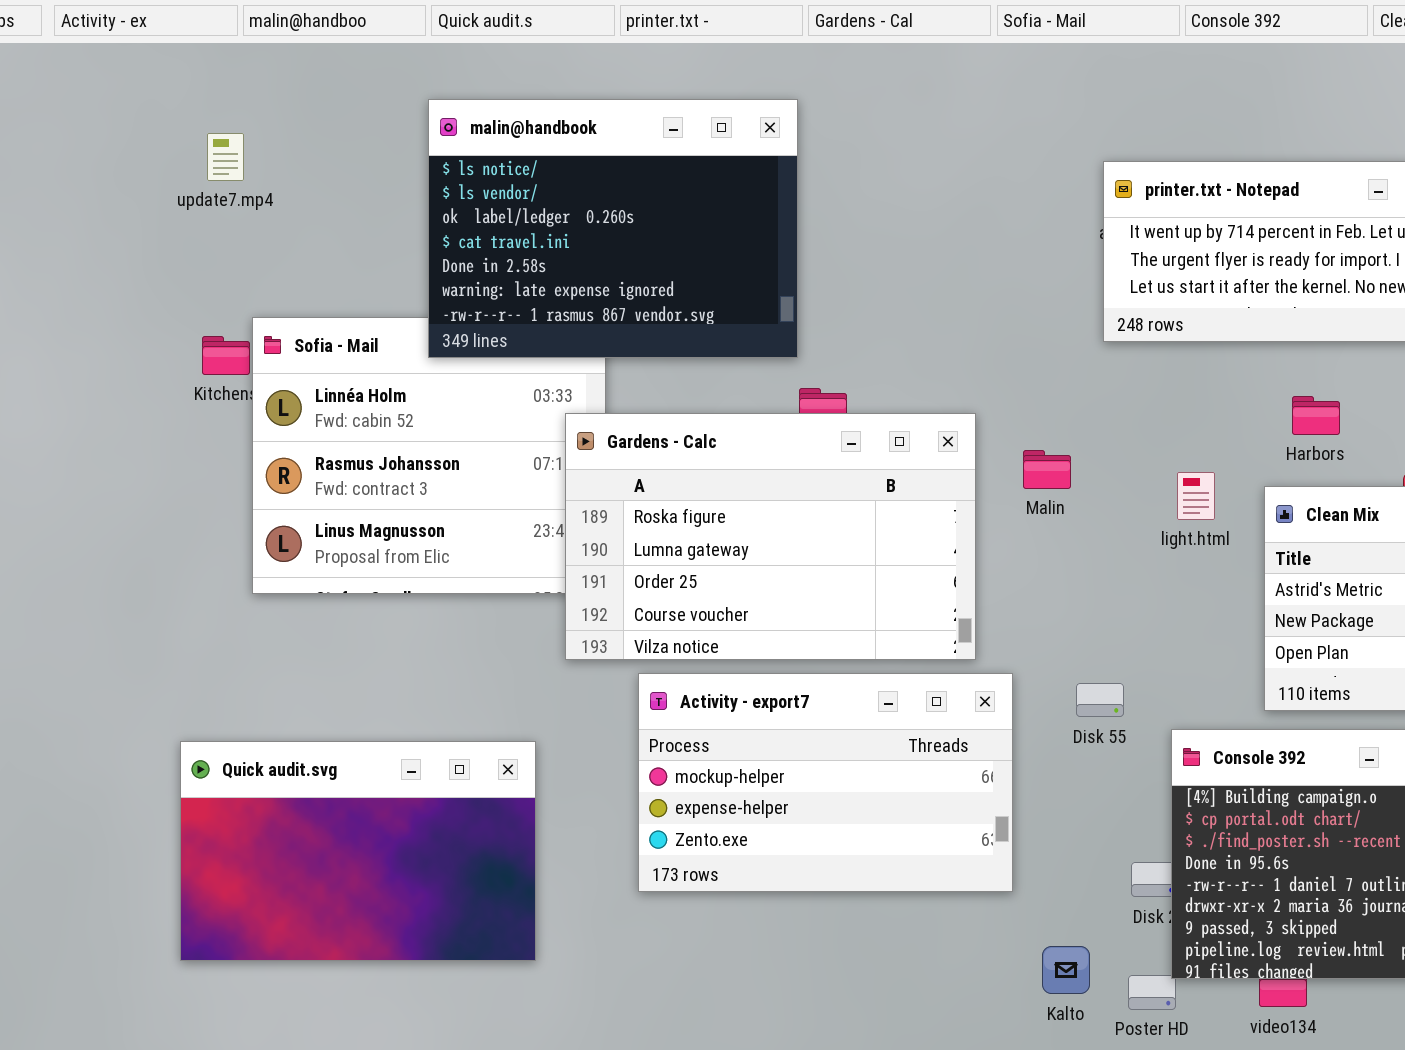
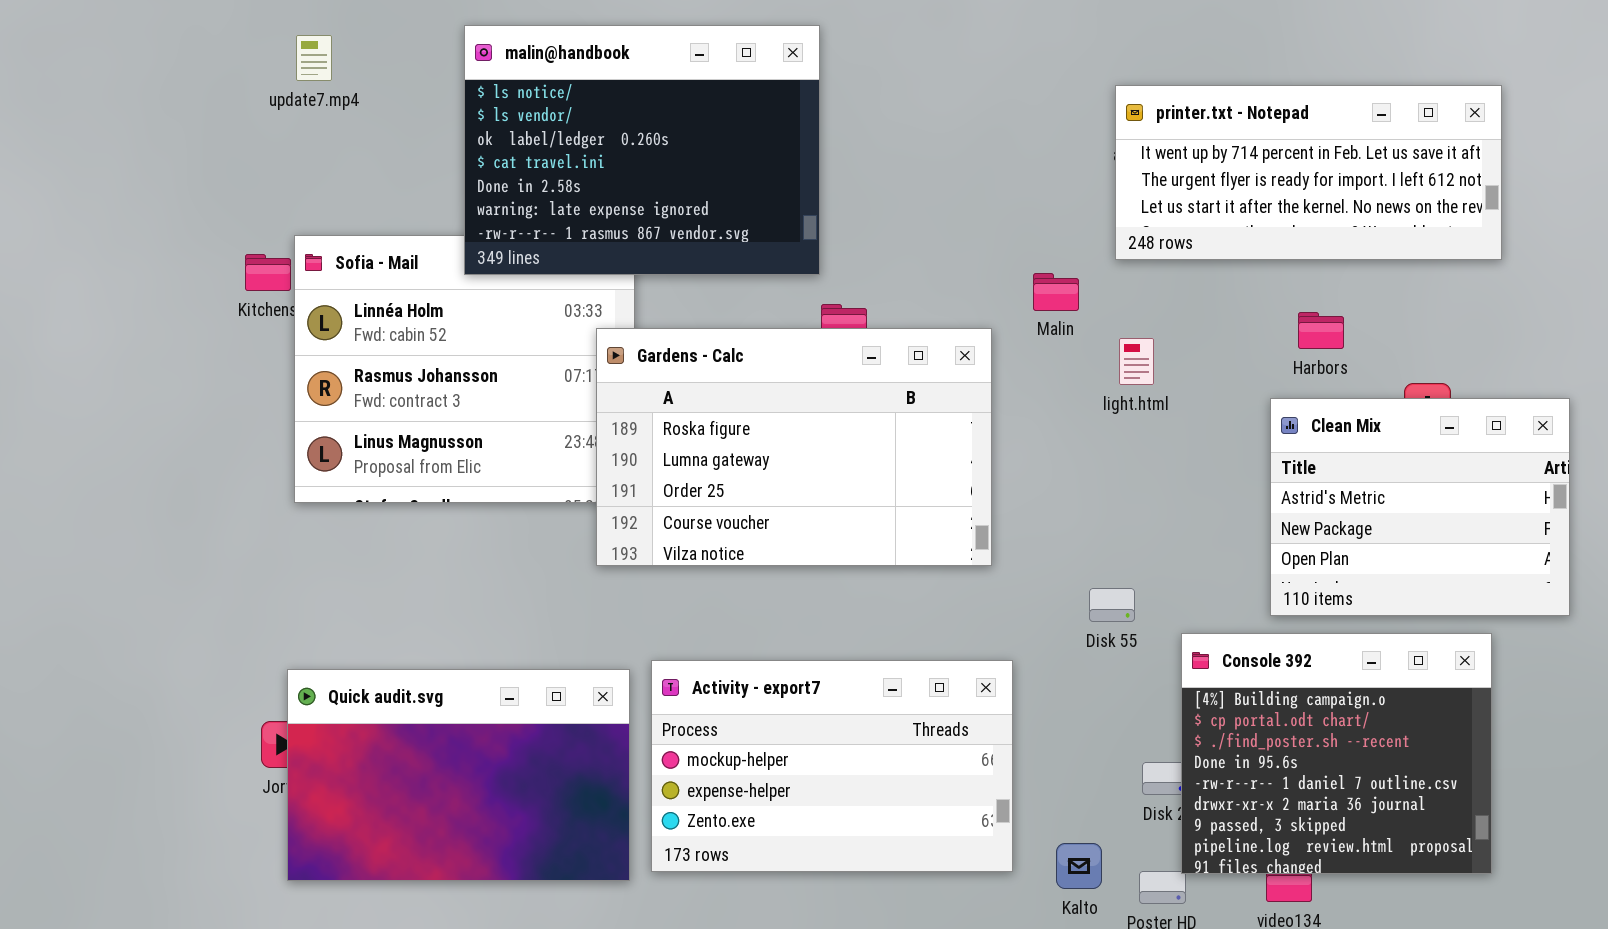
update7.mp4: [207,133,244,181] -> [296,35,332,81], moved
Malin: [1023,450,1071,489] -> [1033,273,1079,311], moved
light.html: [1177,472,1215,520] -> [1119,338,1154,385], moved
Activity - export7: [638,673,1013,892] -> [651,660,1013,872], moved
Quick audit.svg: [180,741,536,961] -> [287,669,630,881], moved

